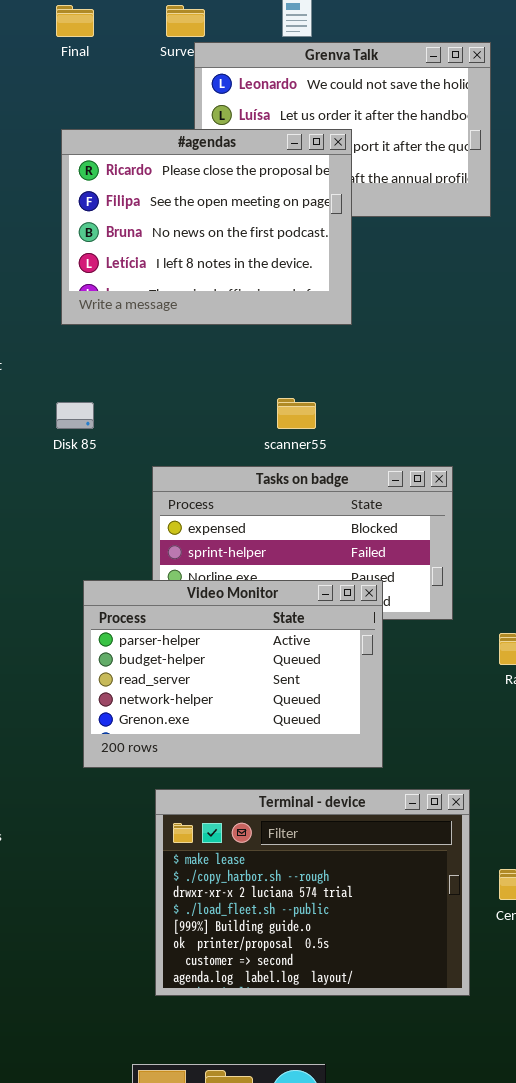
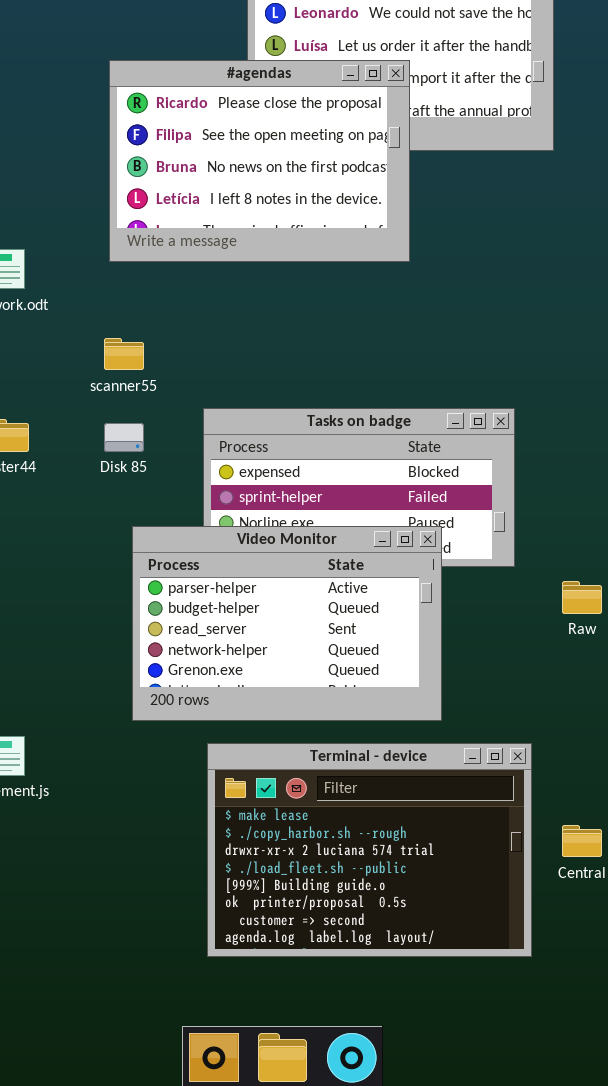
scanner55: [277,398,316,429] -> [104,338,144,370], moved
Disk 85: [56,402,94,429] -> [104,423,144,452], moved

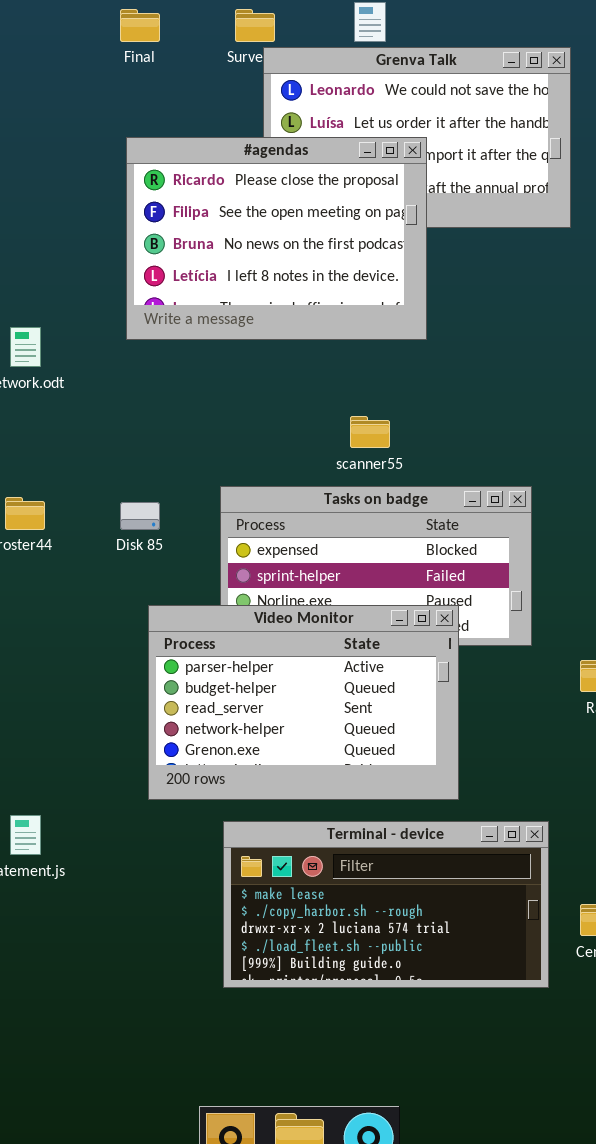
scanner55: [104,338,144,370] -> [350,416,390,448], moved
Terminal - device: [207,743,532,957] -> [223,821,549,988], resized

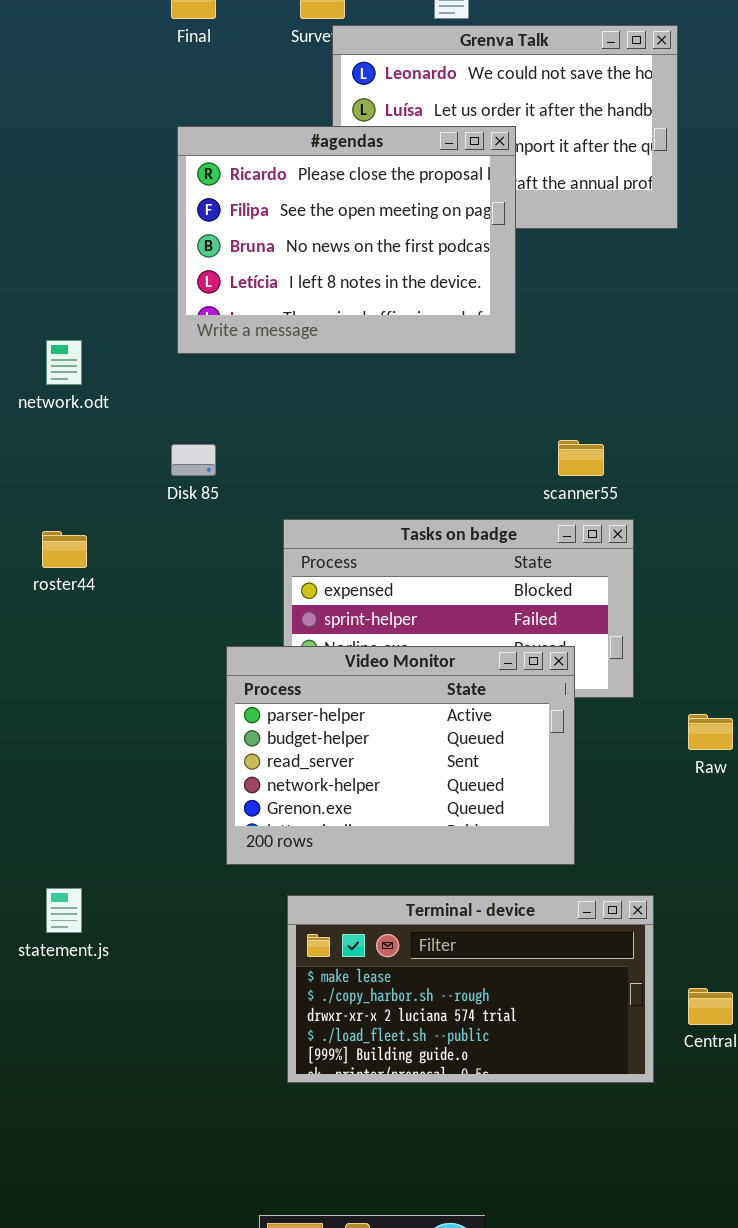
scanner55: [350,416,390,448] -> [558,440,604,476], moved
Disk 85: [120,502,160,530] -> [171,444,216,476], moved
Video Monitor: [148,605,459,800] -> [226,646,575,865], moved

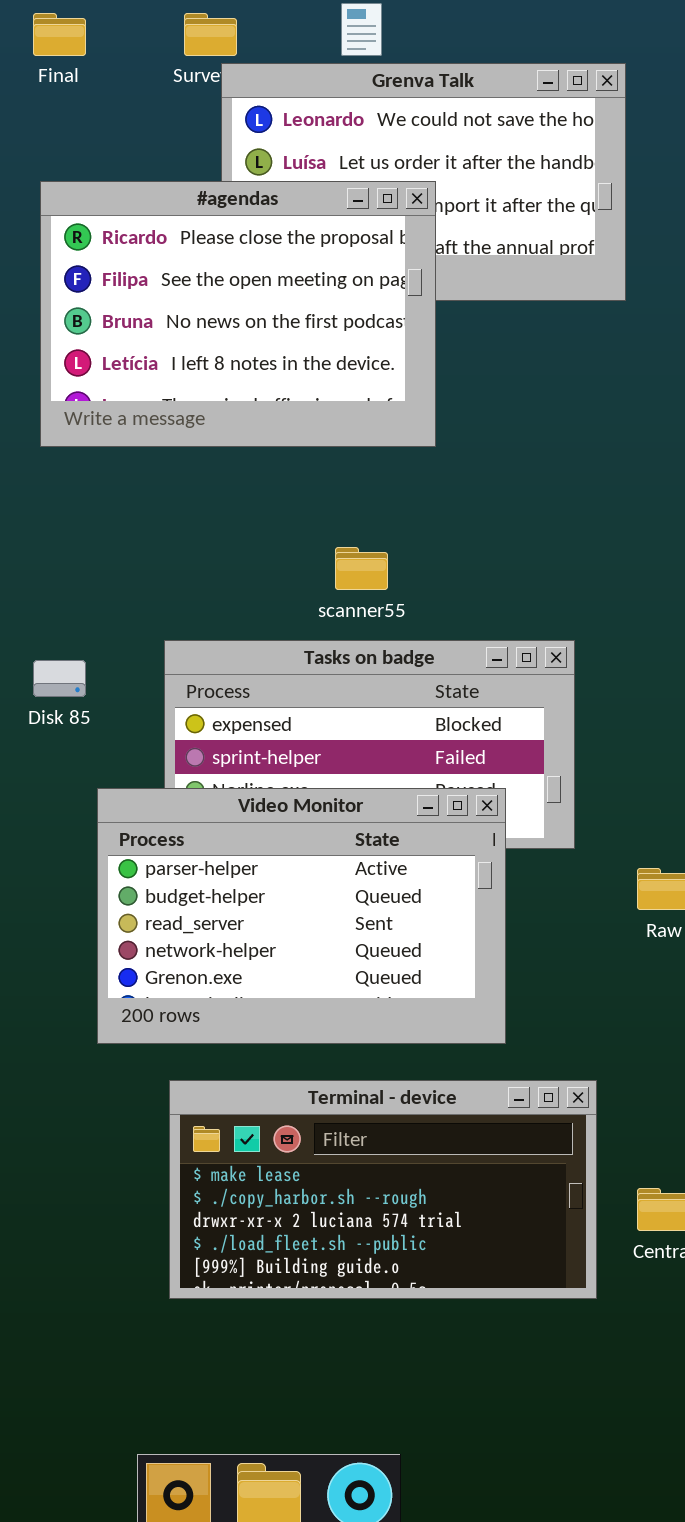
scanner55: [558,440,604,476] -> [335,547,388,590], moved
Disk 85: [171,444,216,476] -> [33,660,86,697], moved

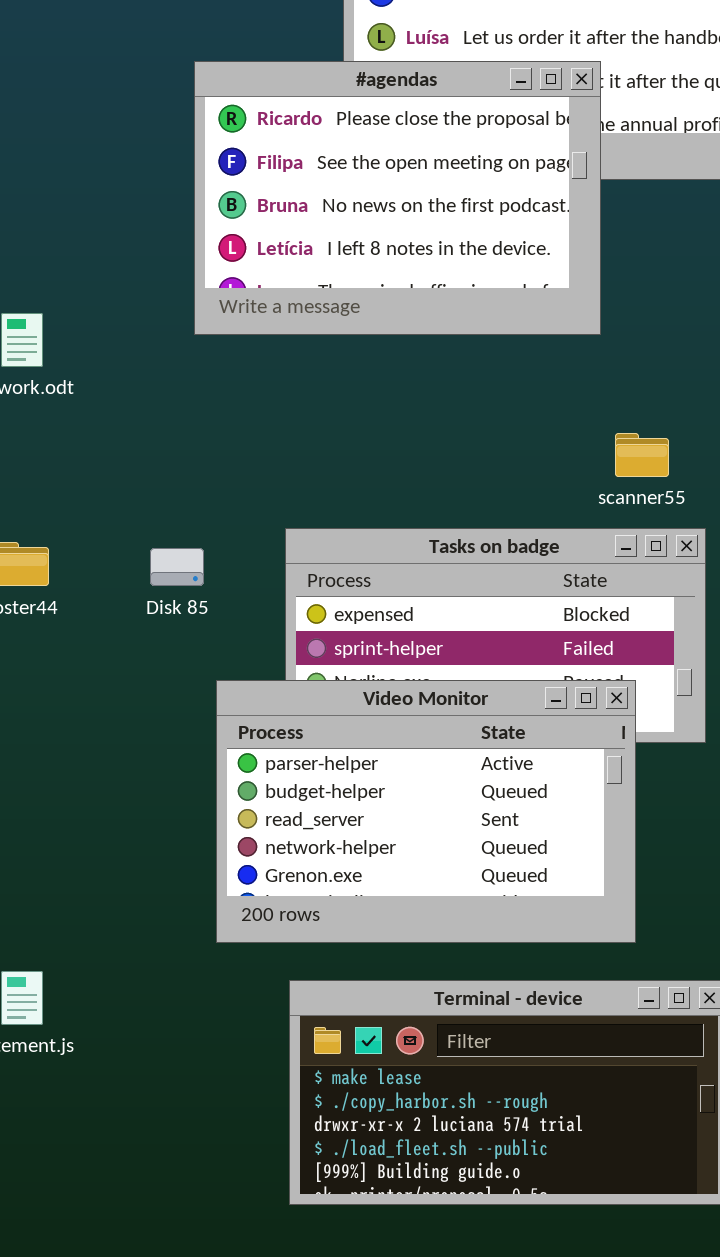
#agendas: [40,181,436,447] -> [194,61,601,335], moved
scanner55: [335,547,388,590] -> [615,433,669,477], moved

